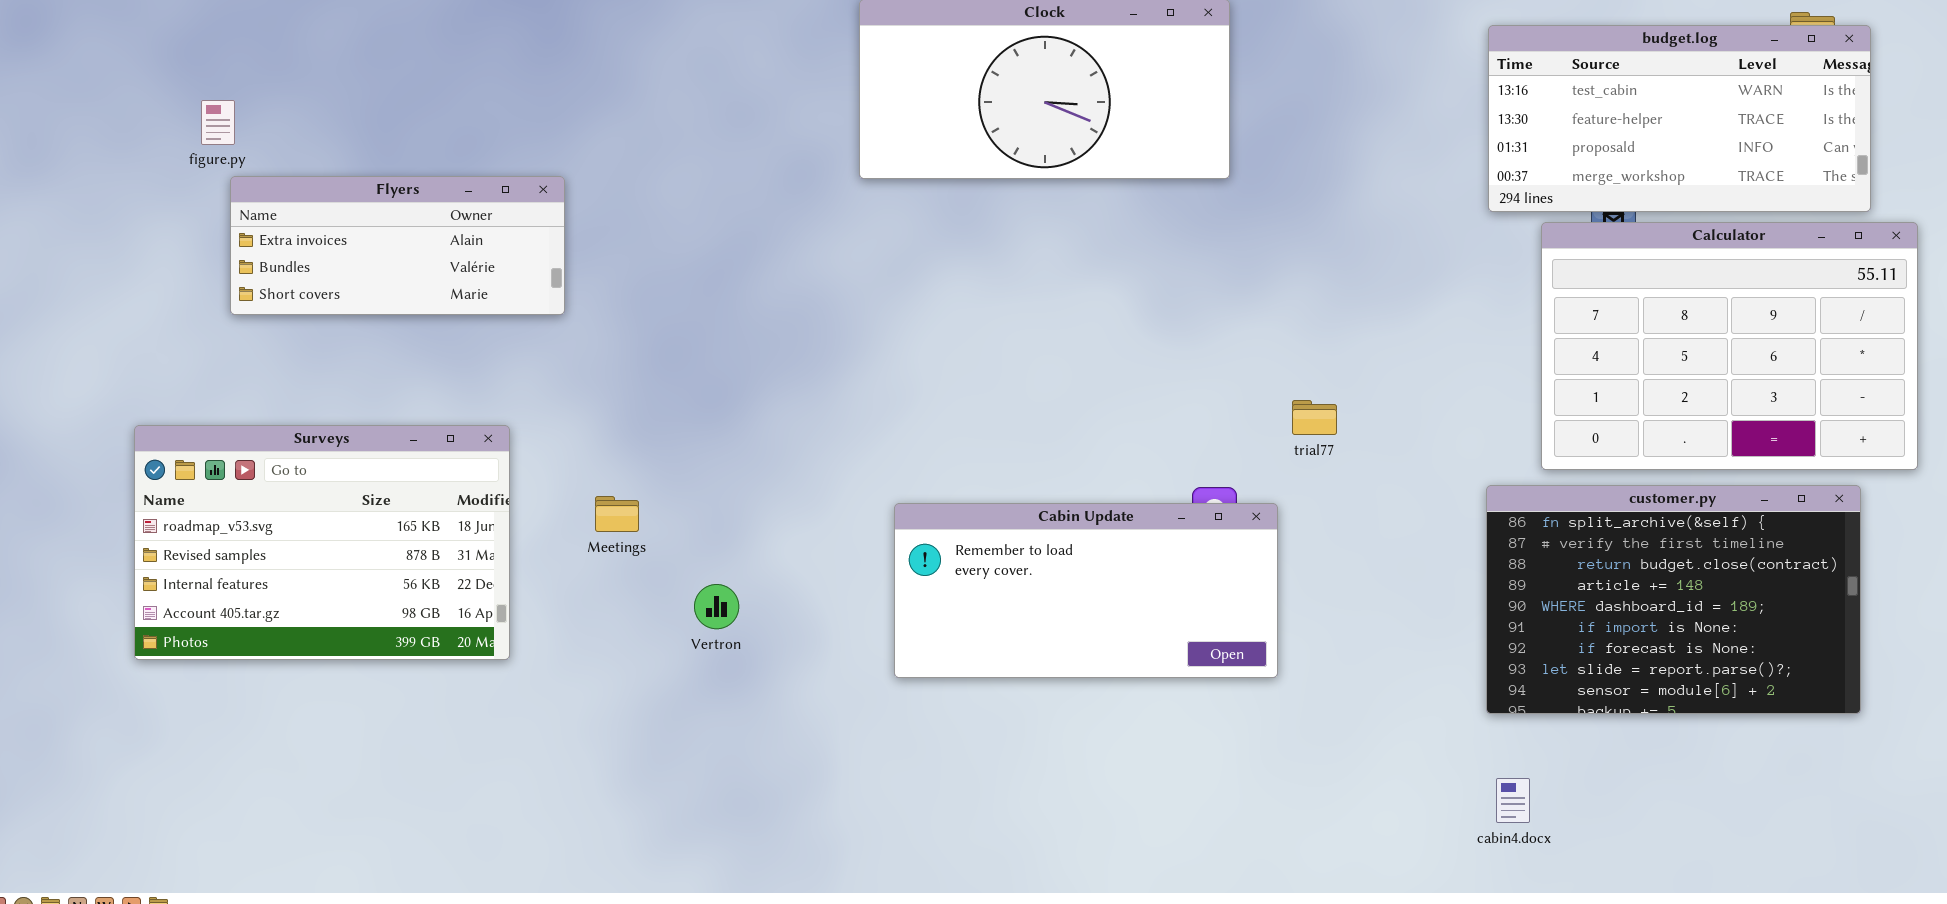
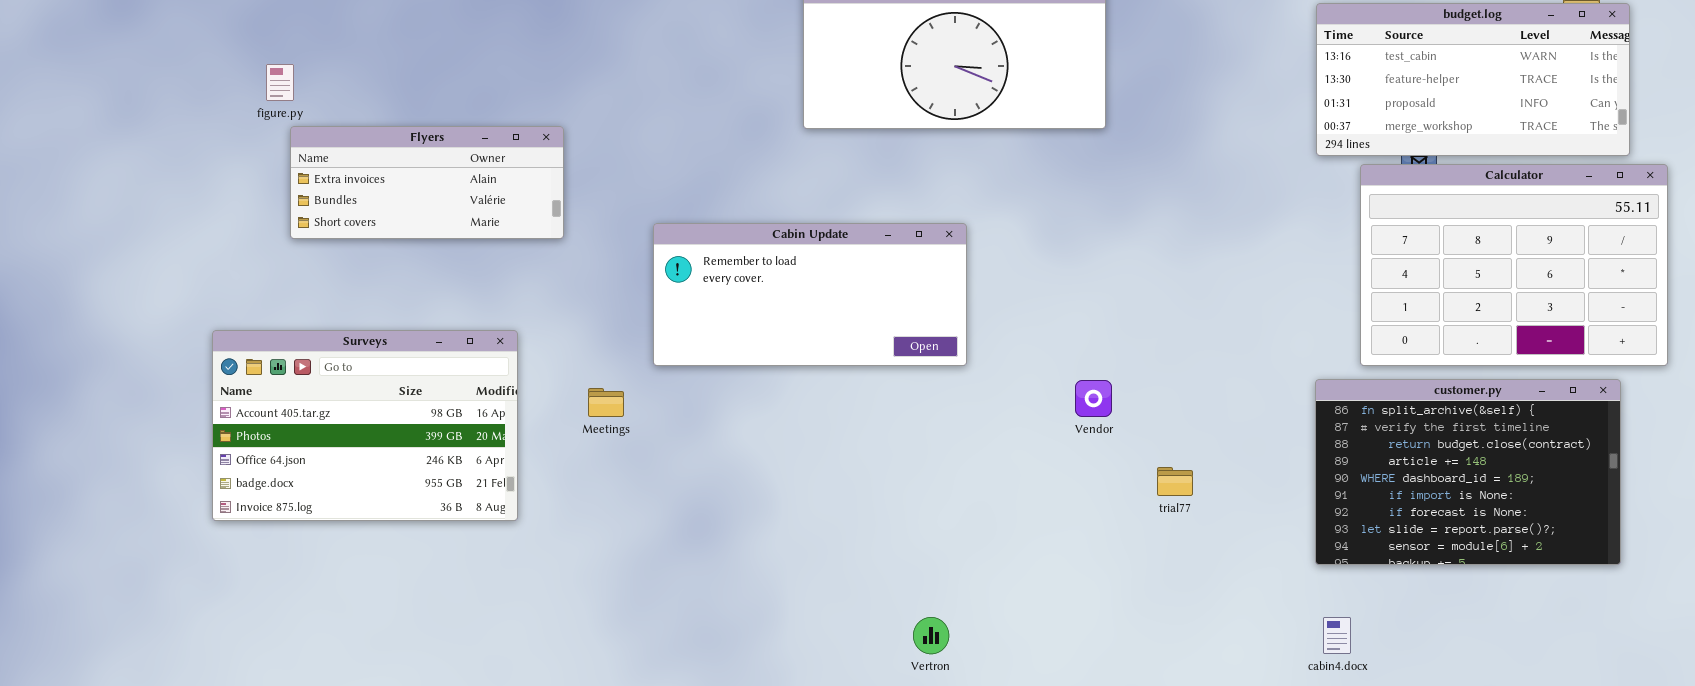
trial77: [1292,400,1337,435] -> [1157,467,1193,496], moved
Surveys: [134,425,510,660] -> [212,330,518,521], scrolled down 3 rows
Cabin Update: [894,503,1278,678] -> [653,223,967,366], moved
Vertron: [694,584,739,629] -> [913,617,949,654], moved

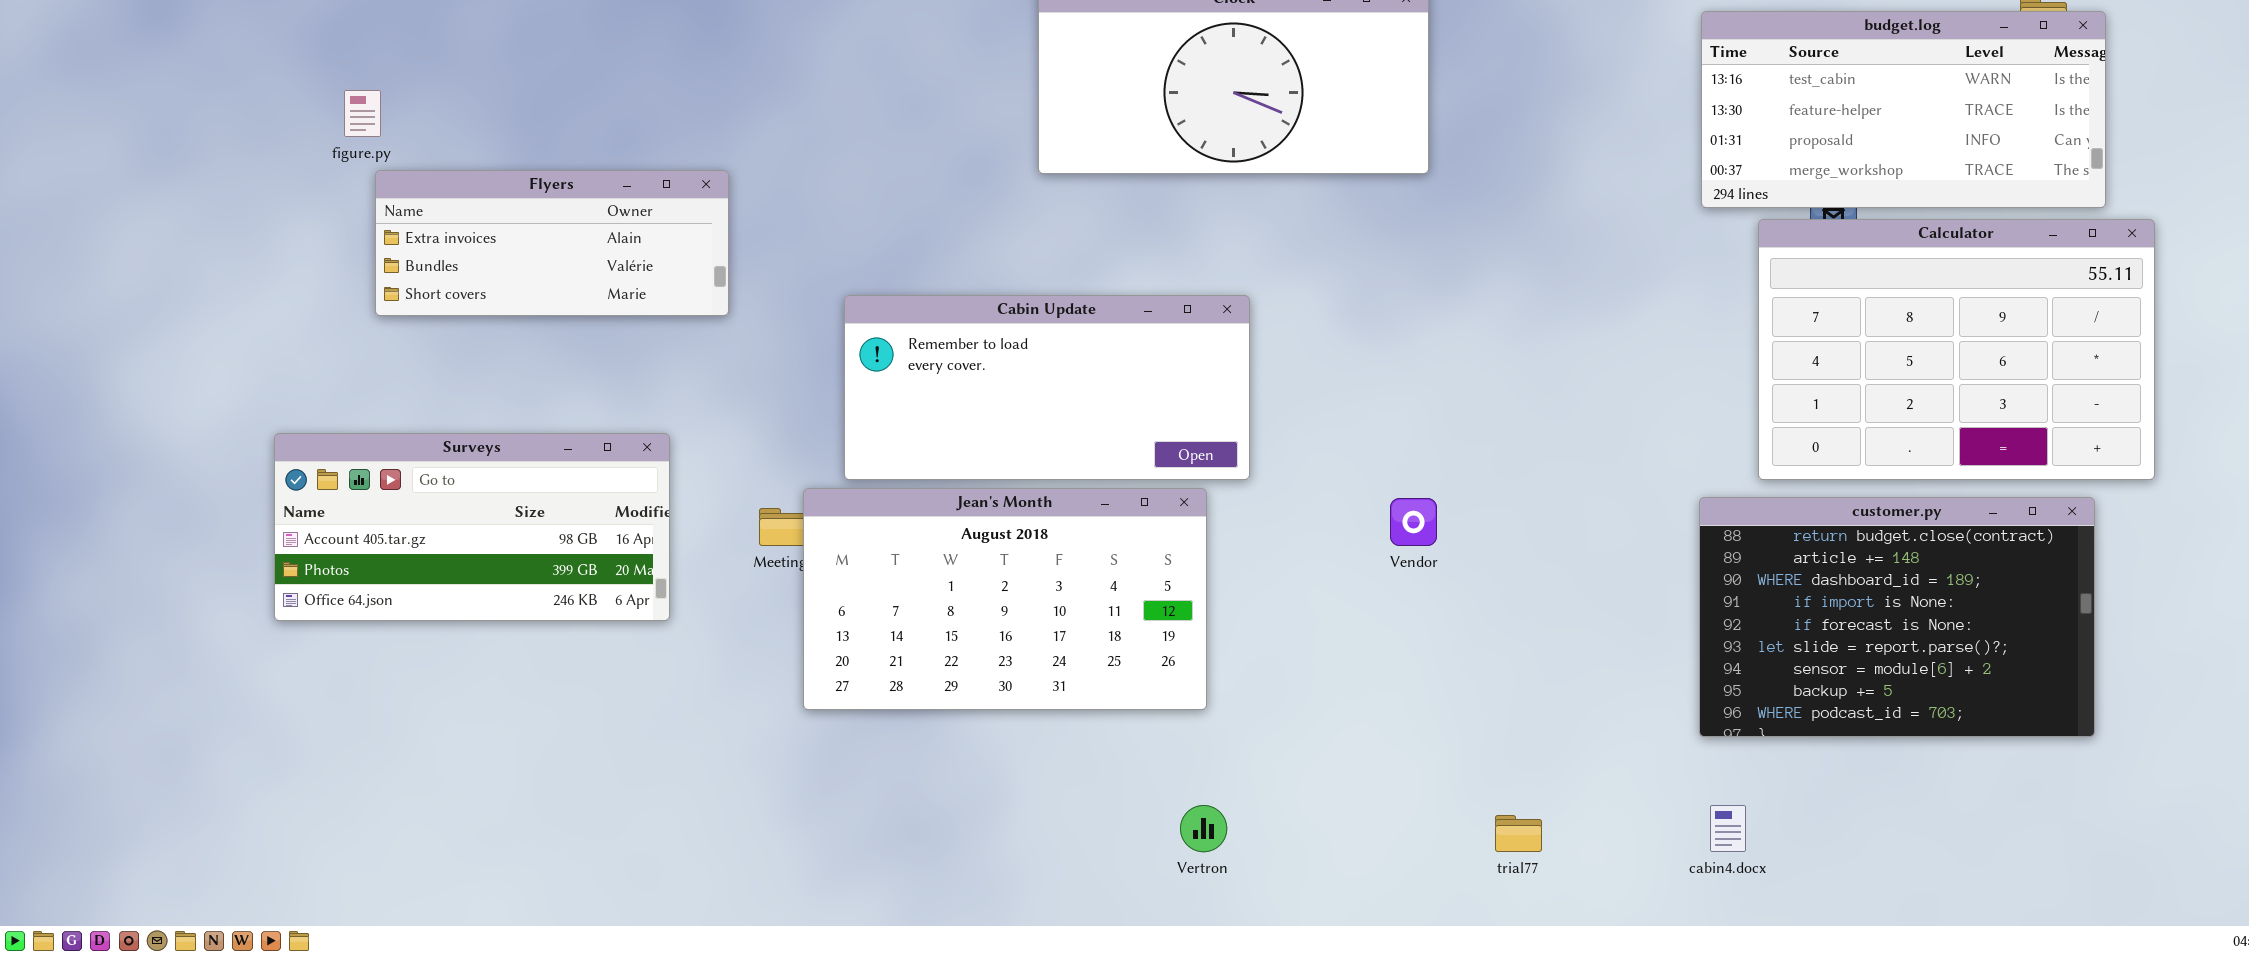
Surveys: [212,330,518,521] -> [274,433,670,621], resized
Jean's Month: none -> [803,488,1207,710], opened
customer.py: [1315,379,1621,565] -> [1699,497,2095,737], scrolled down 2 rows
trial77: [1157,467,1193,496] -> [1495,815,1542,852], moved

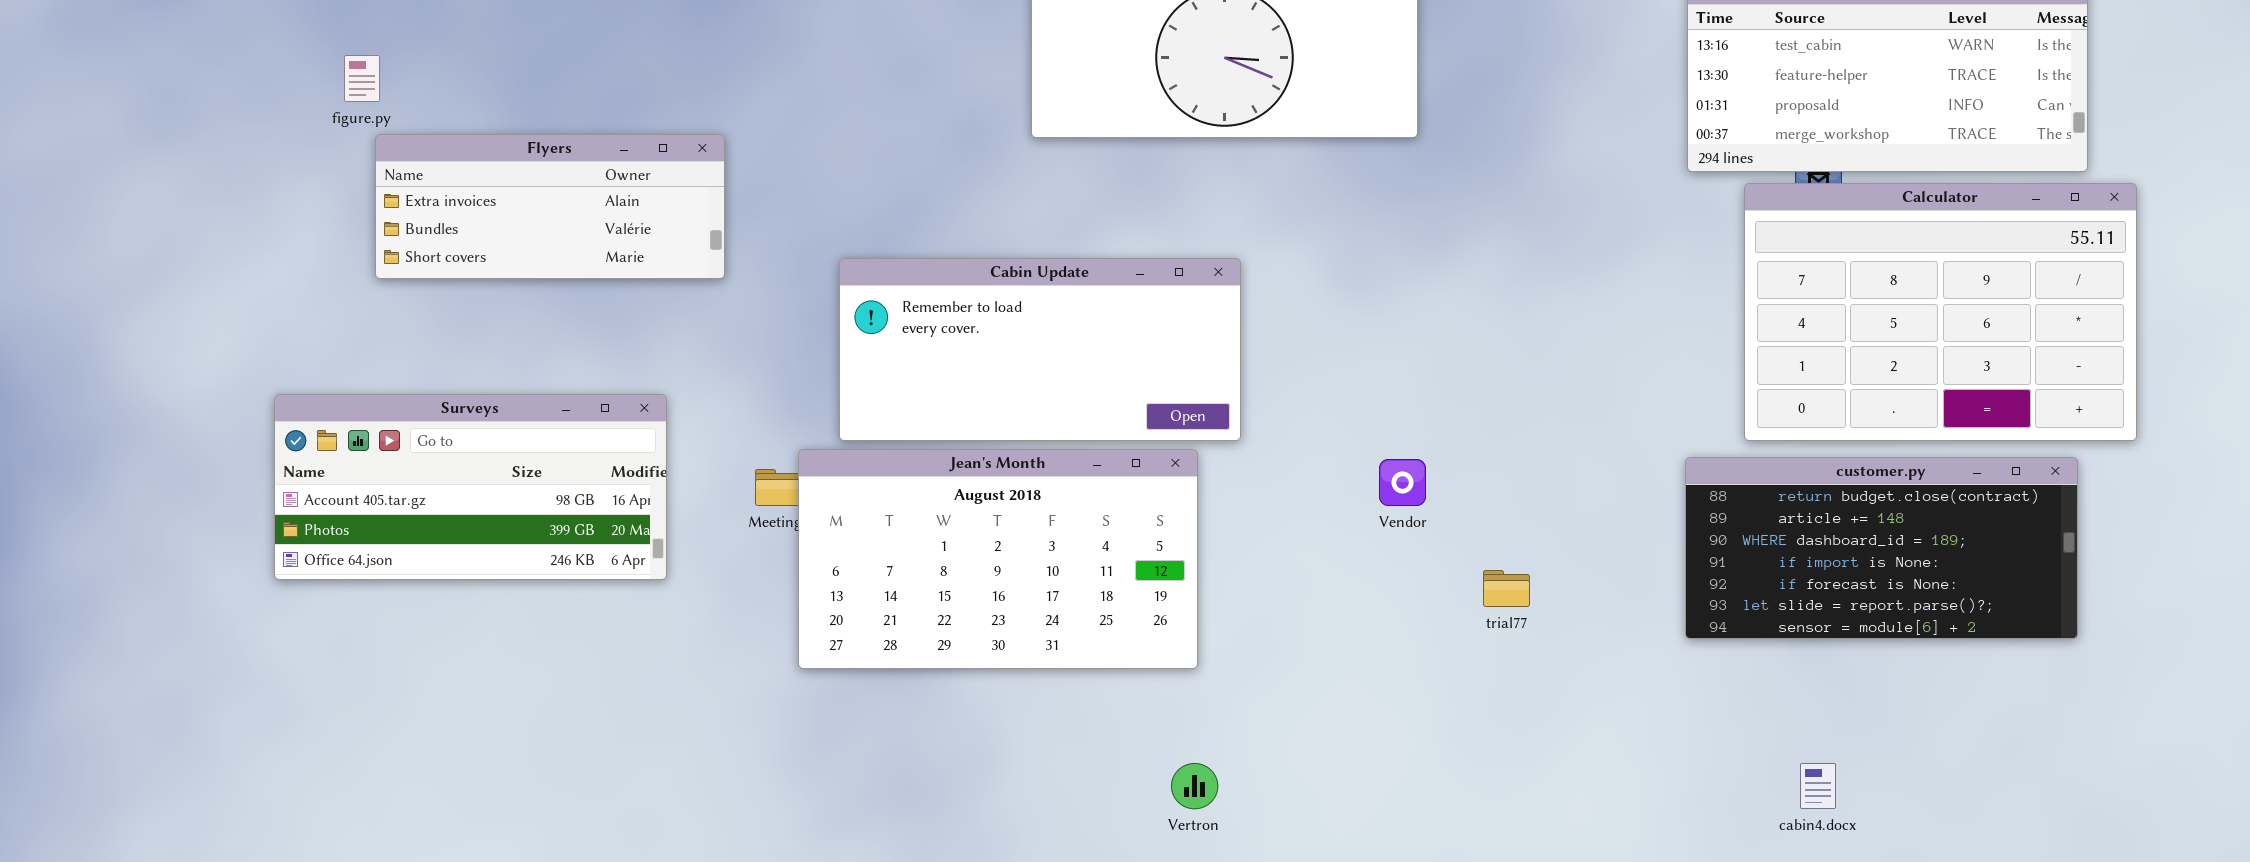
customer.py: [1699,497,2095,737] -> [1685,457,2078,639], resized
cabin4.docx: [1710,805,1746,852] -> [1800,763,1836,809], moved
trial77: [1495,815,1542,852] -> [1483,570,1530,607], moved

